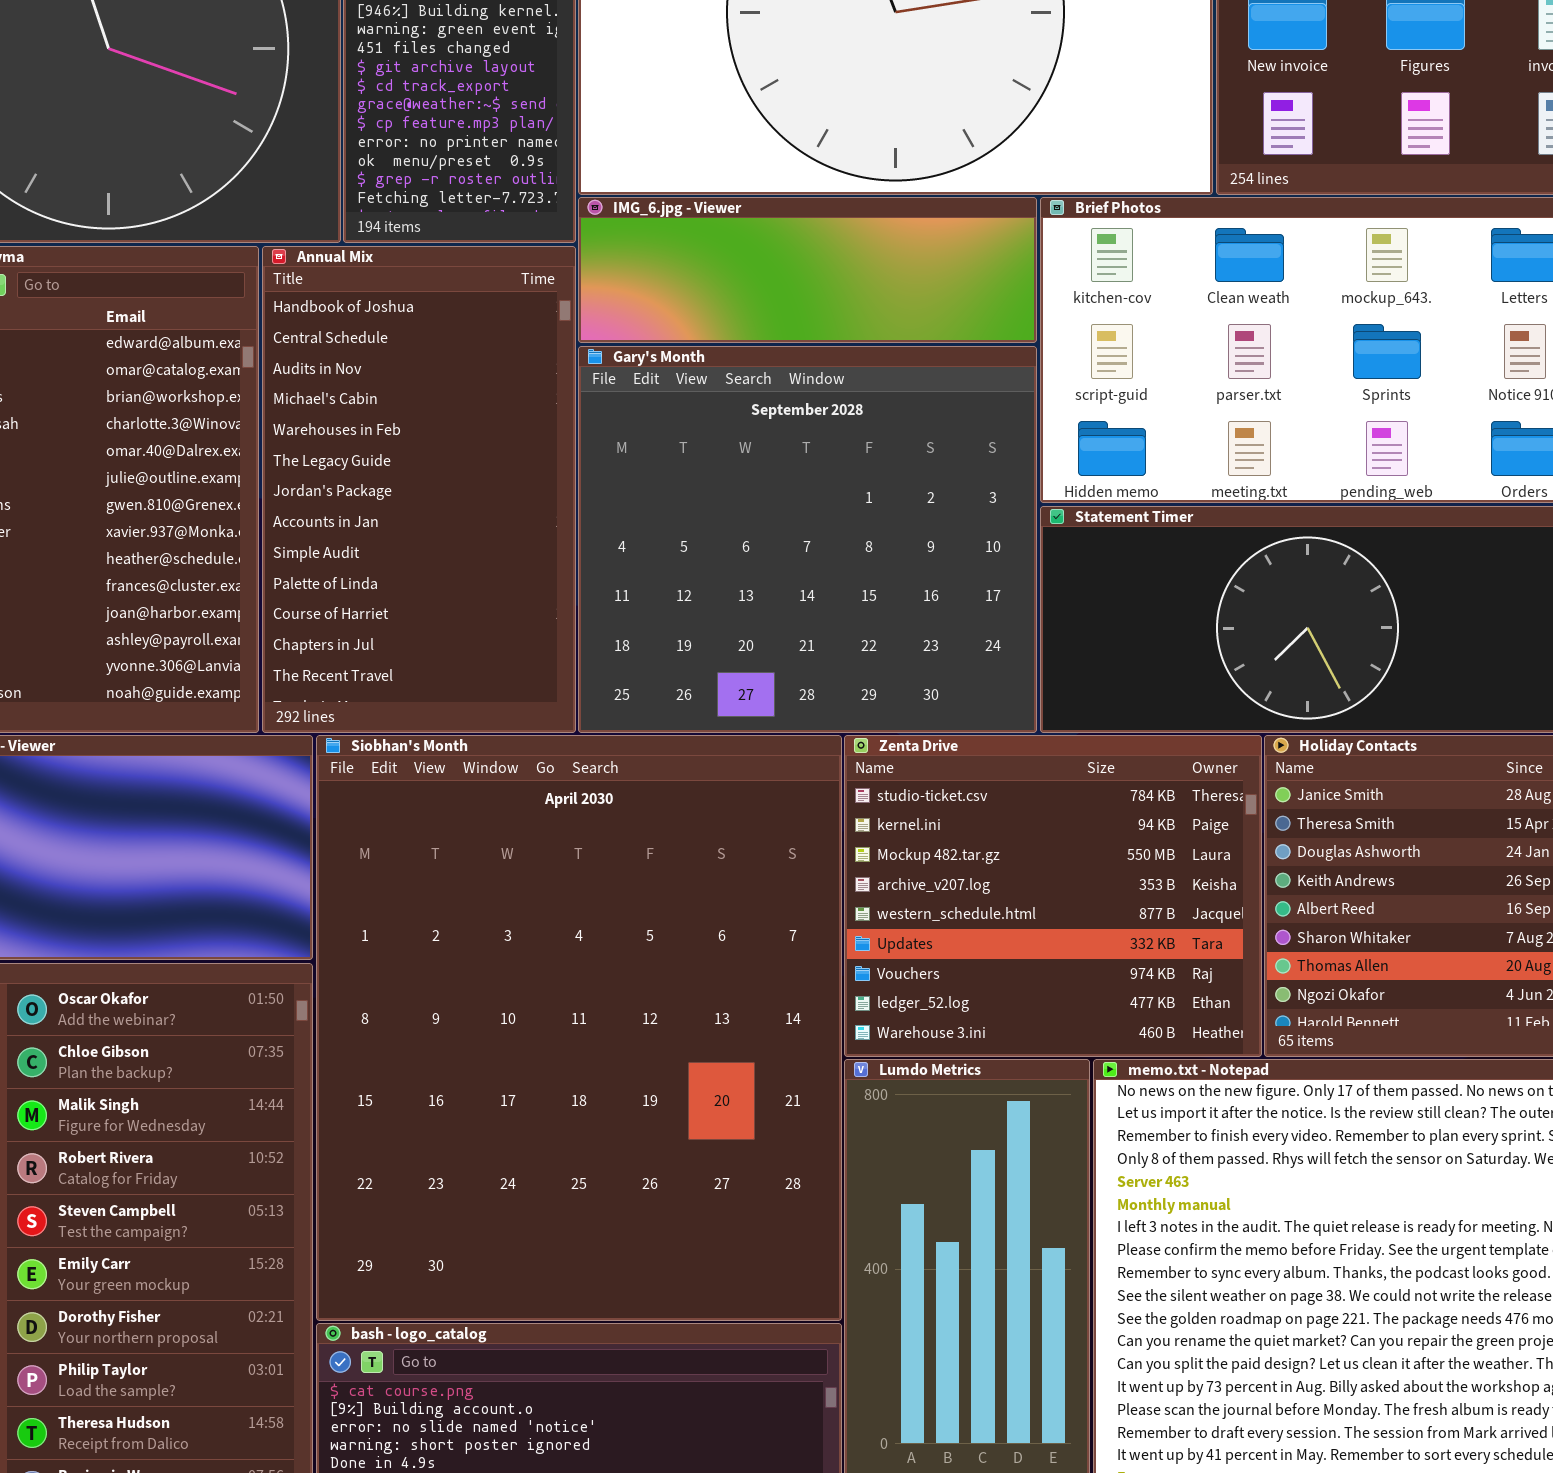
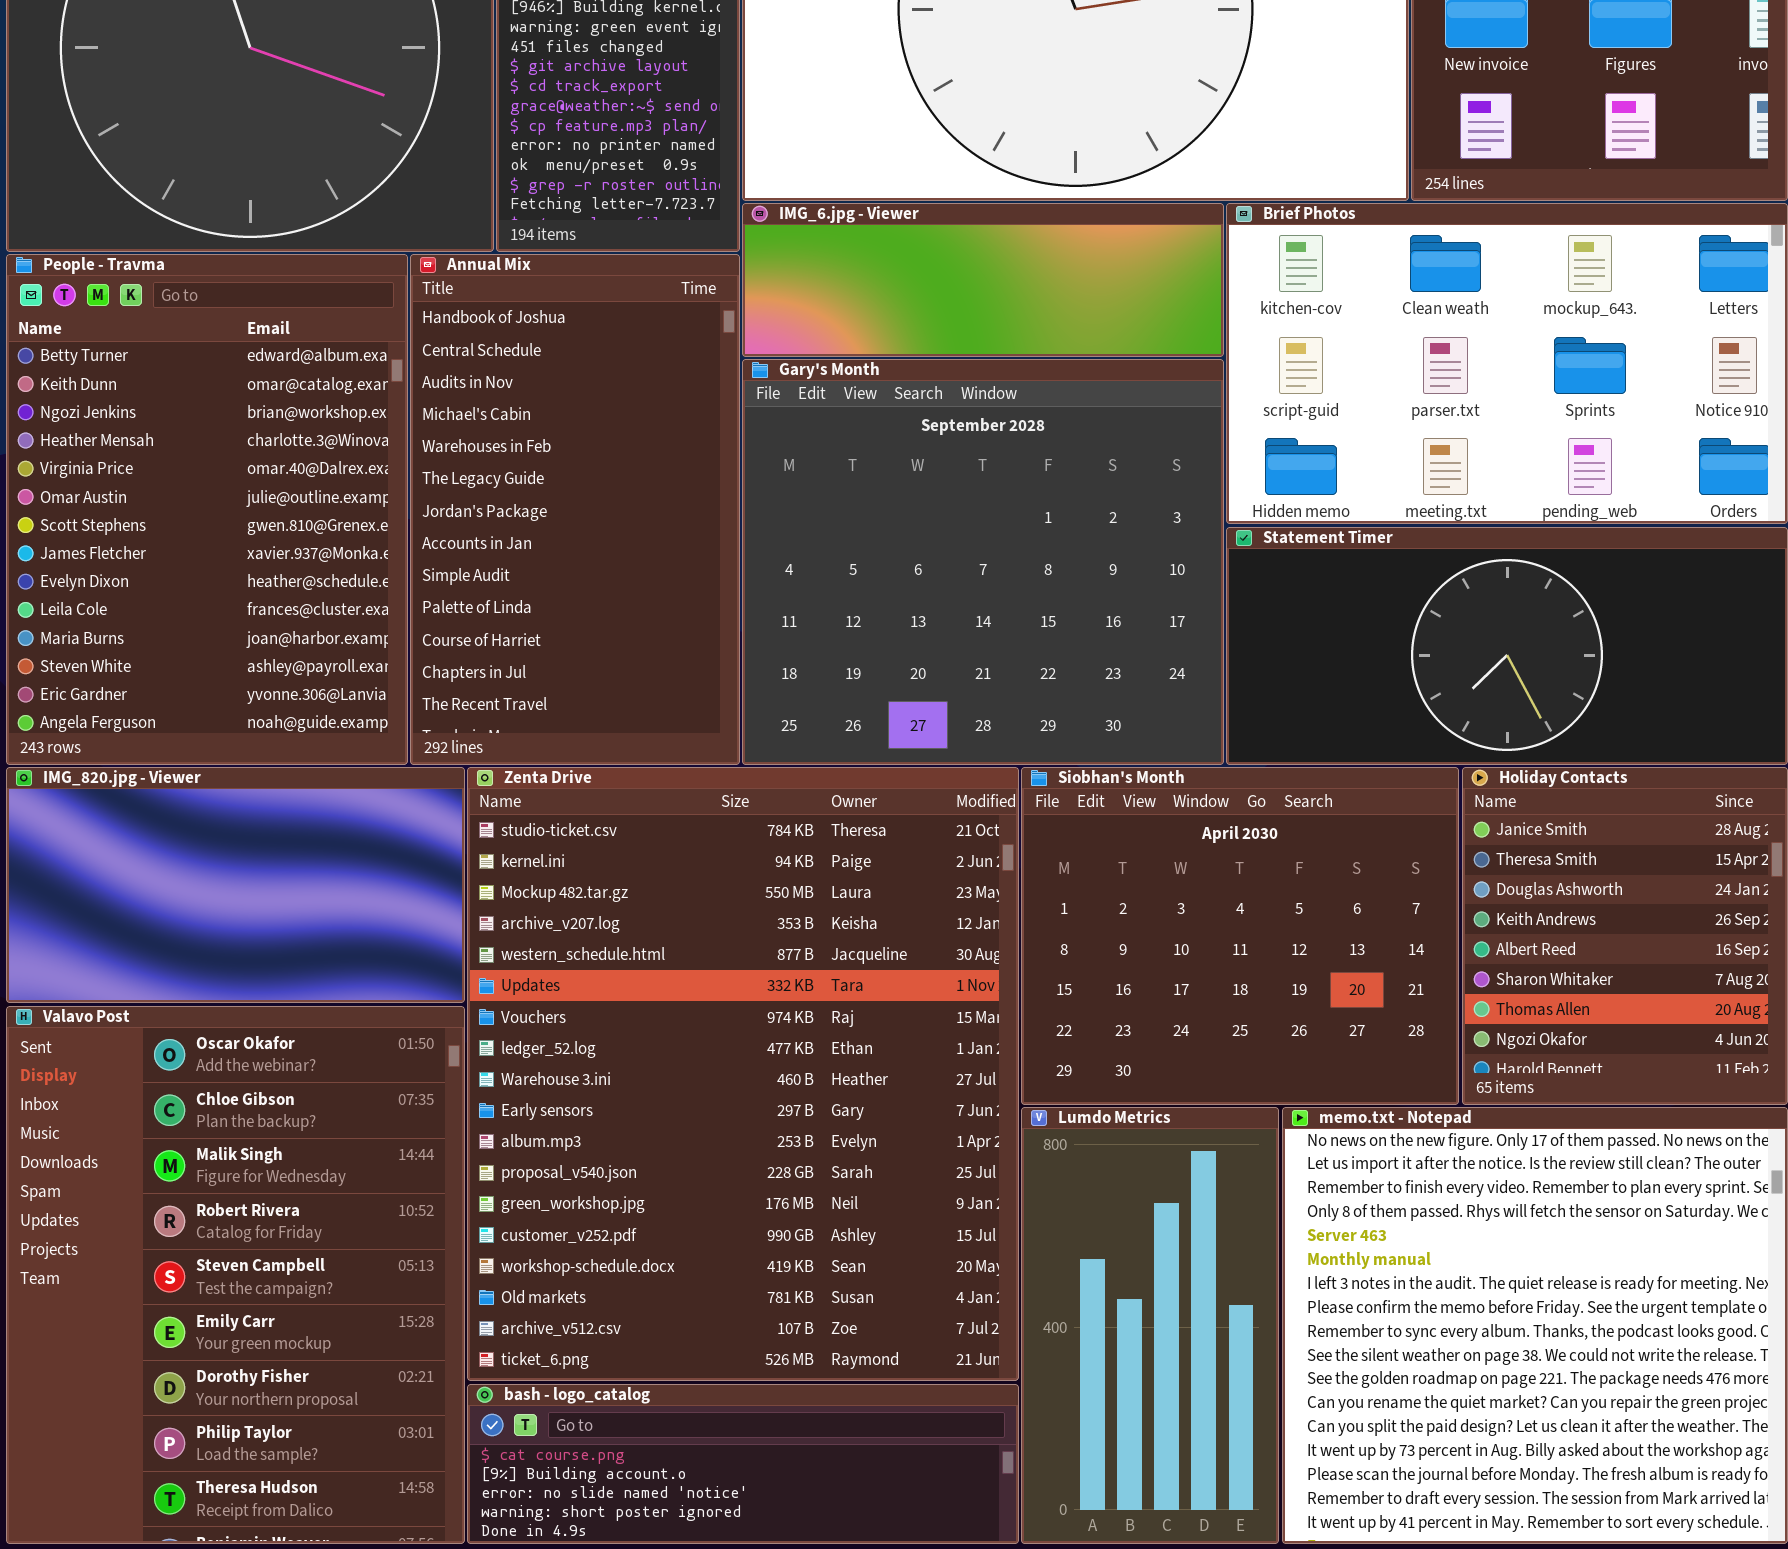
Siobhan's Month: [316,735,842,1321] -> [1021,767,1459,1105], moved, resized
Zenta Drive: [844,735,1262,1057] -> [467,767,1019,1381], moved, resized

